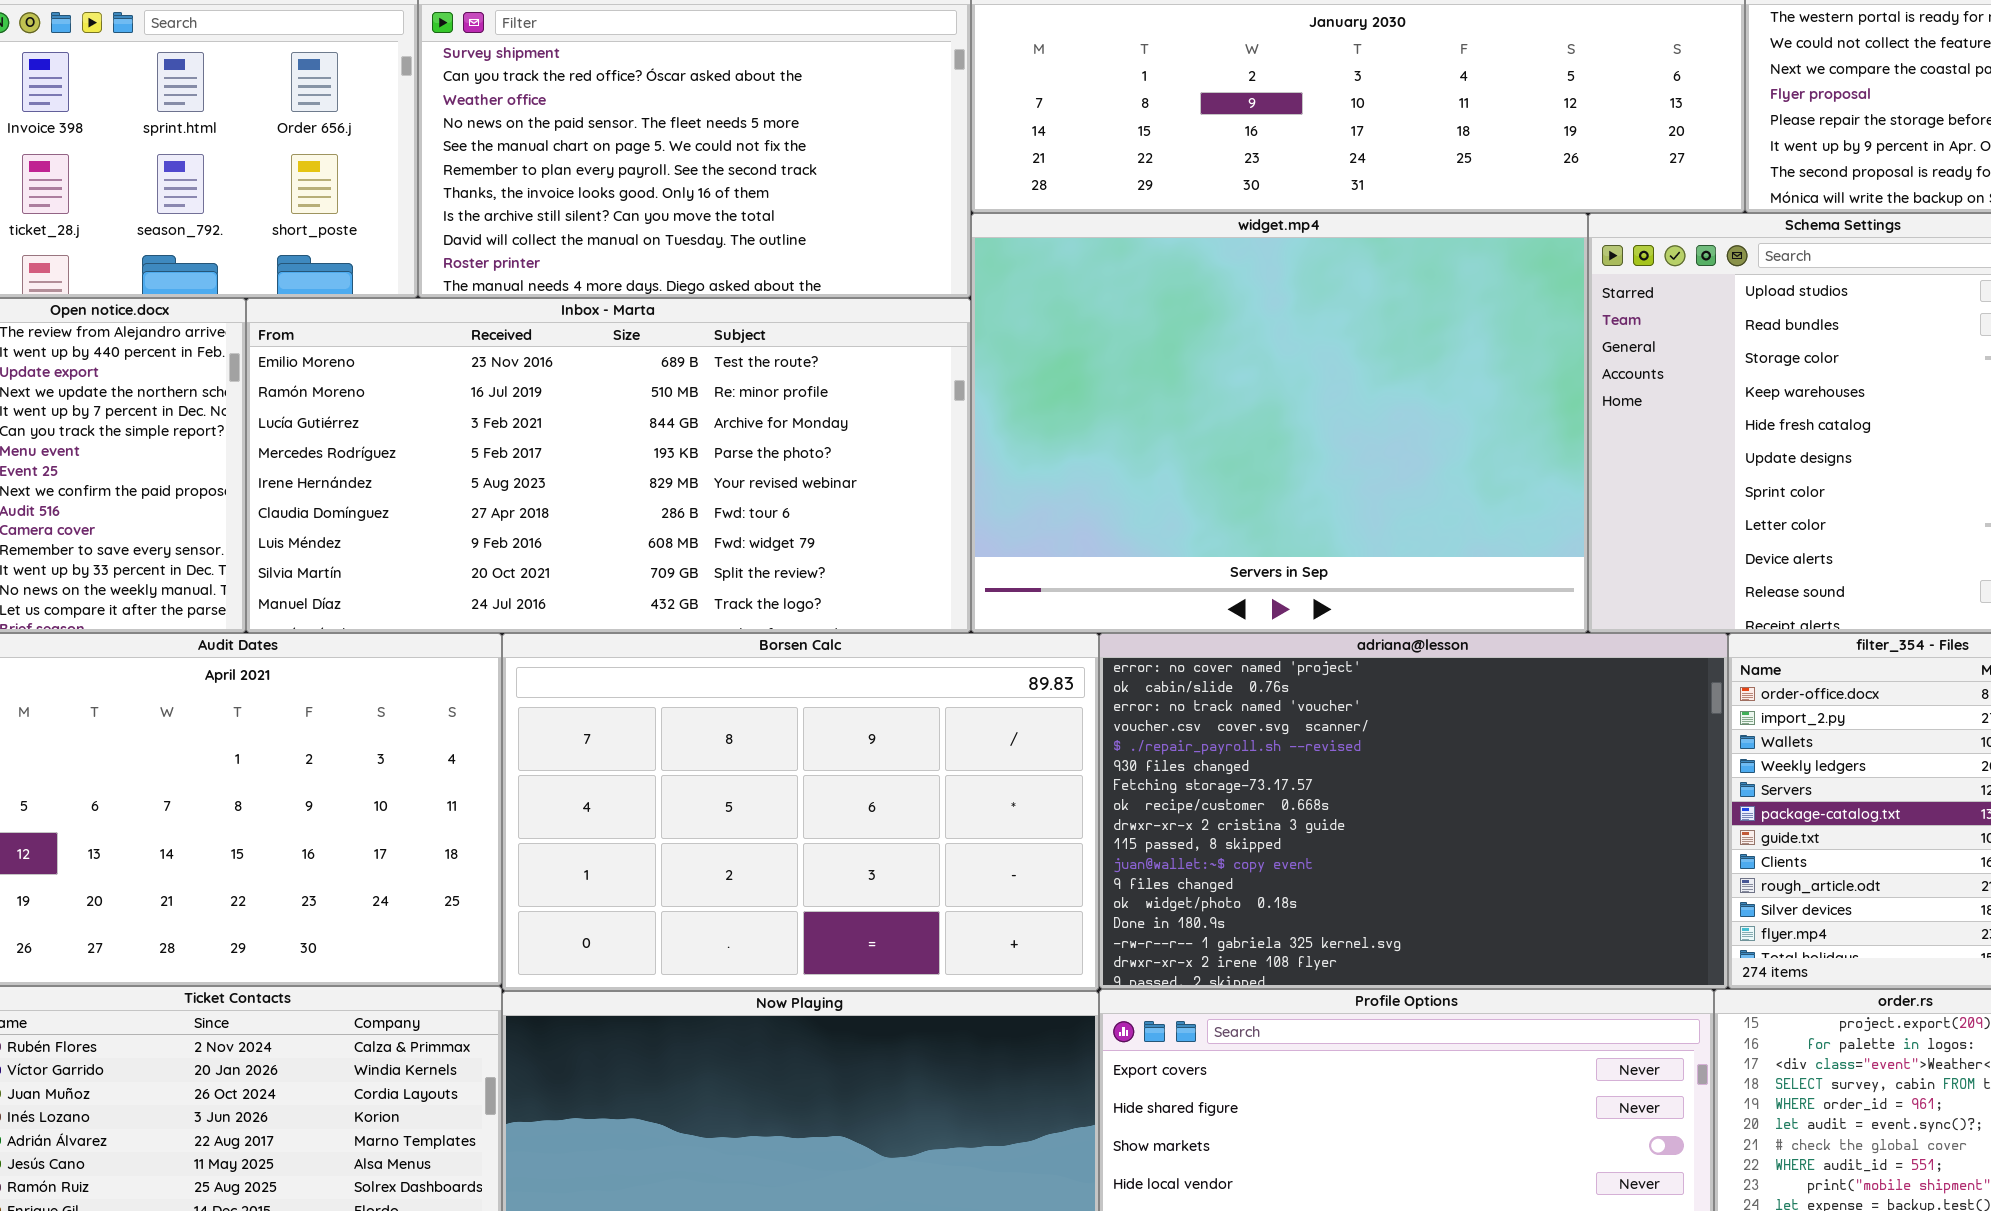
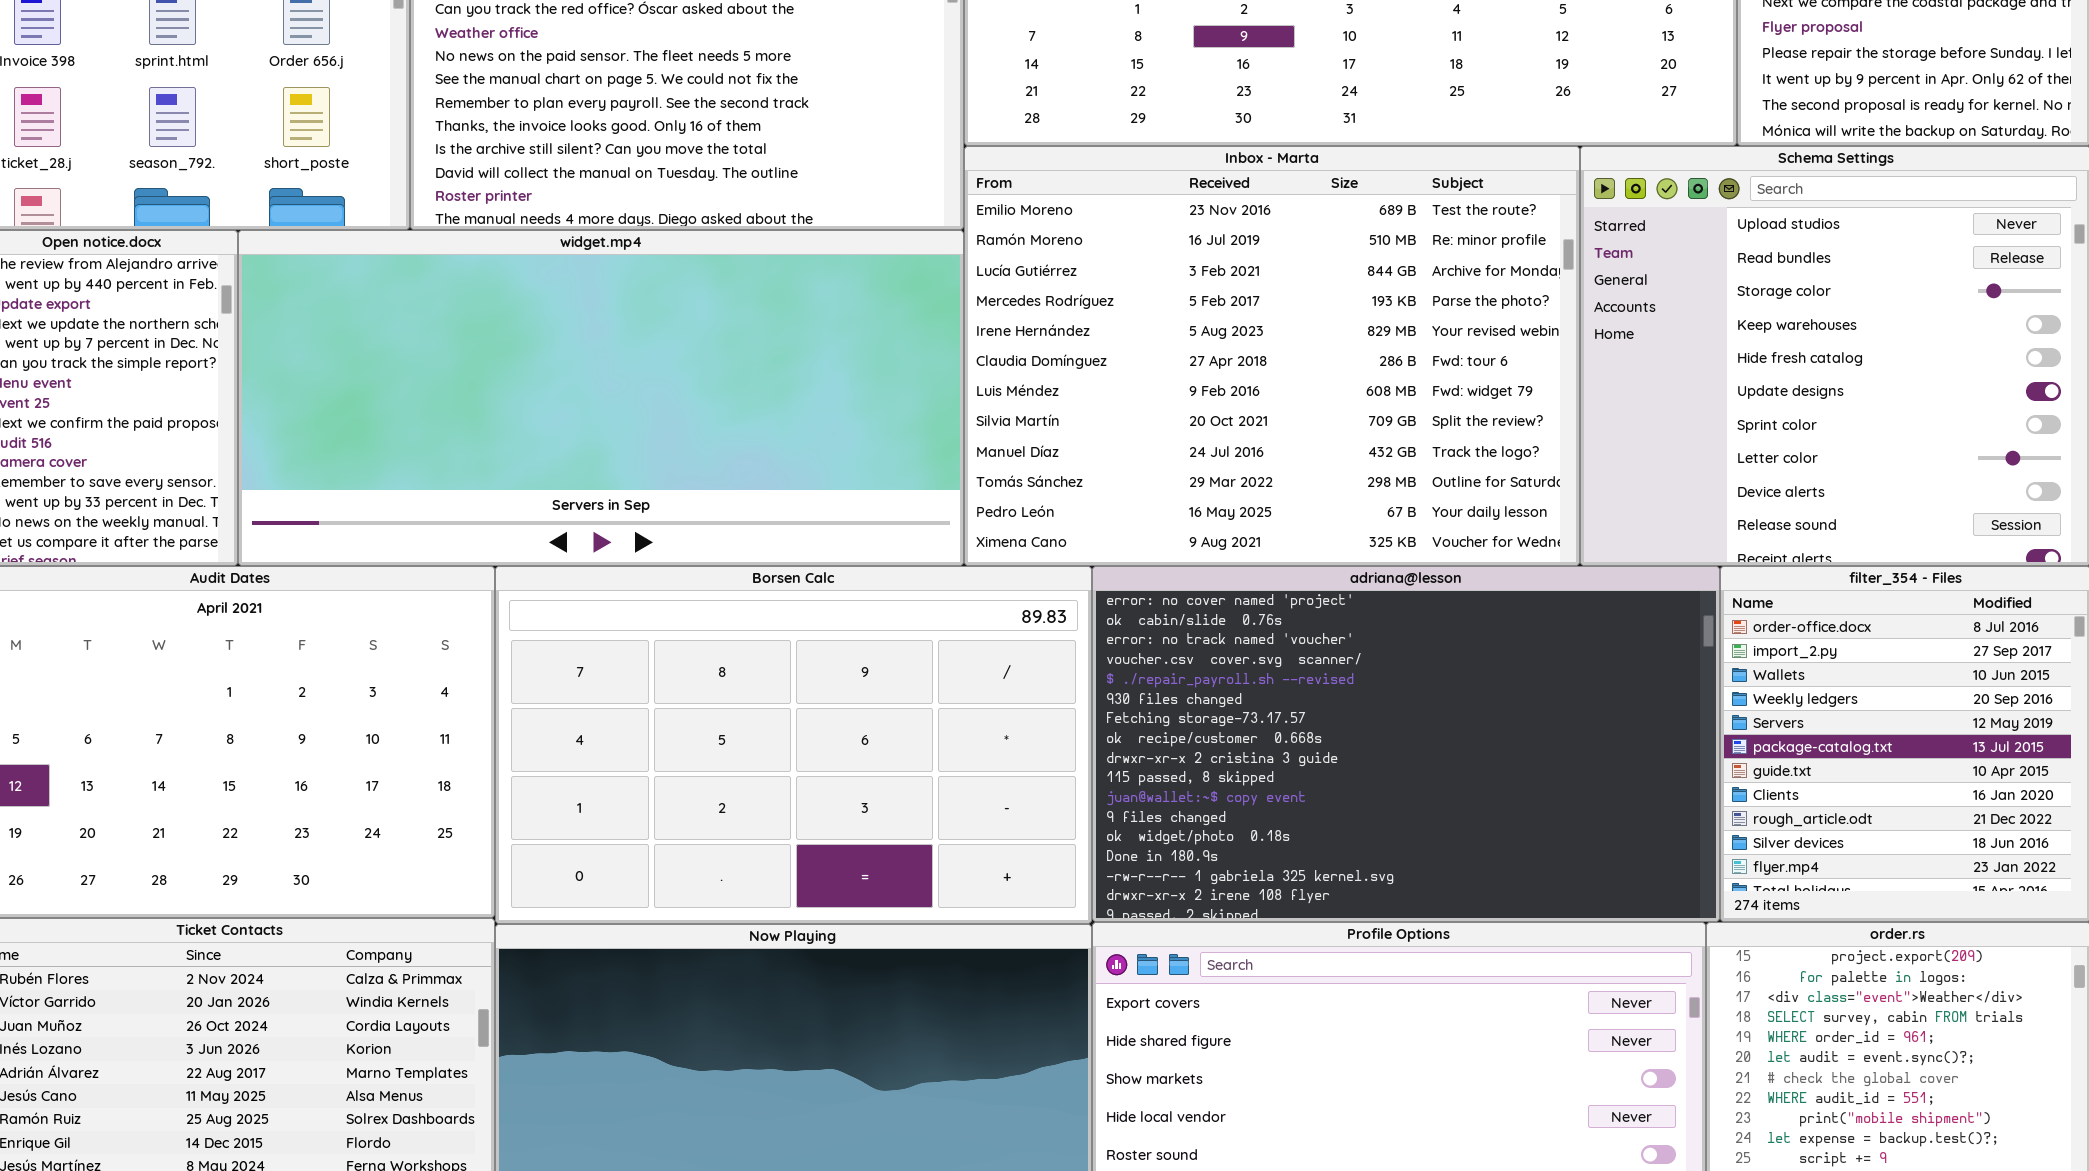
widget.mp4: [971,213,1588,633] -> [238,230,964,566], moved, resized
Inbox - Marta: [246,298,971,633] -> [964,146,1580,566], moved, resized

